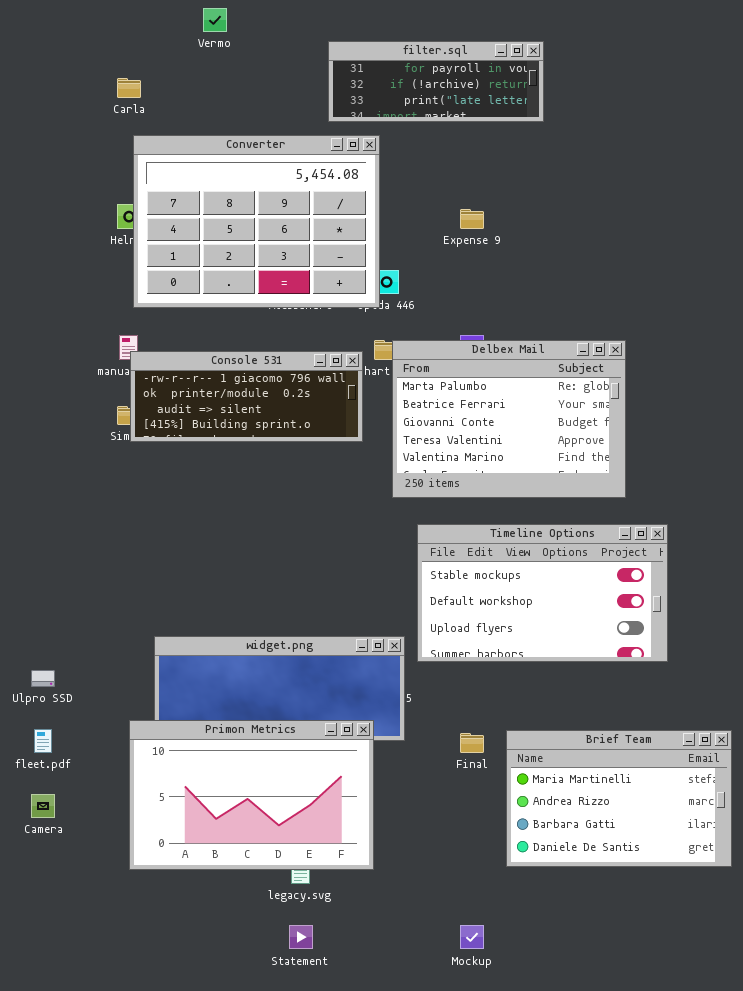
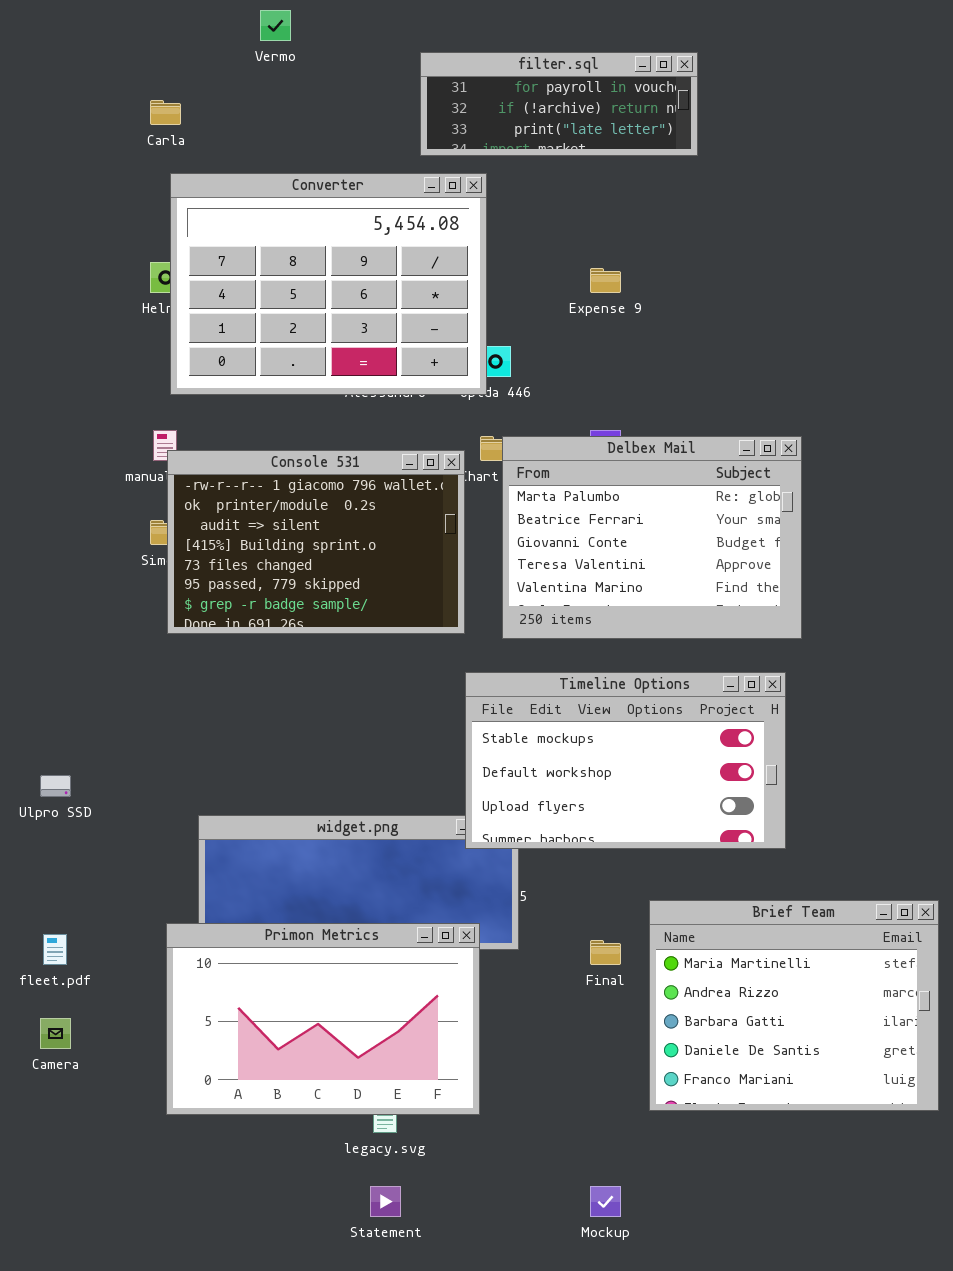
Console 531: [130,351,363,442] -> [167,450,465,634], resized
Timeline Options: [417,524,668,662] -> [465,672,786,849], moved
Ulpro SSD: [31,670,55,687] -> [40,775,71,797], moved
Brief Team: [506,730,732,867] -> [649,900,939,1111], resized

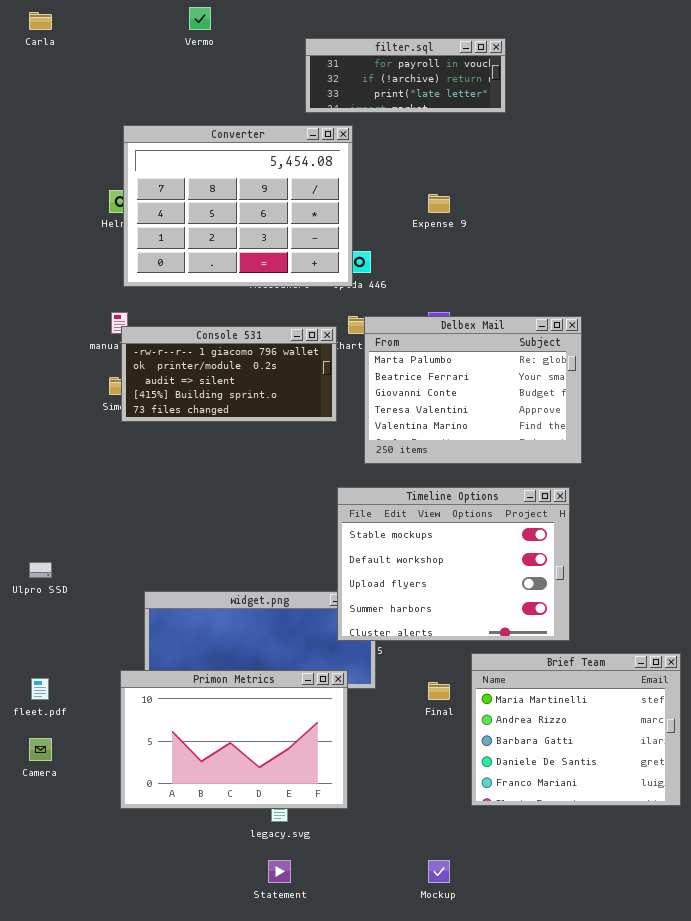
Carla: [150,100,181,125] -> [29,12,52,30], moved
Console 531: [167,450,465,634] -> [121,326,337,422], resized
Timeline Options: [465,672,786,849] -> [337,487,570,641], resized

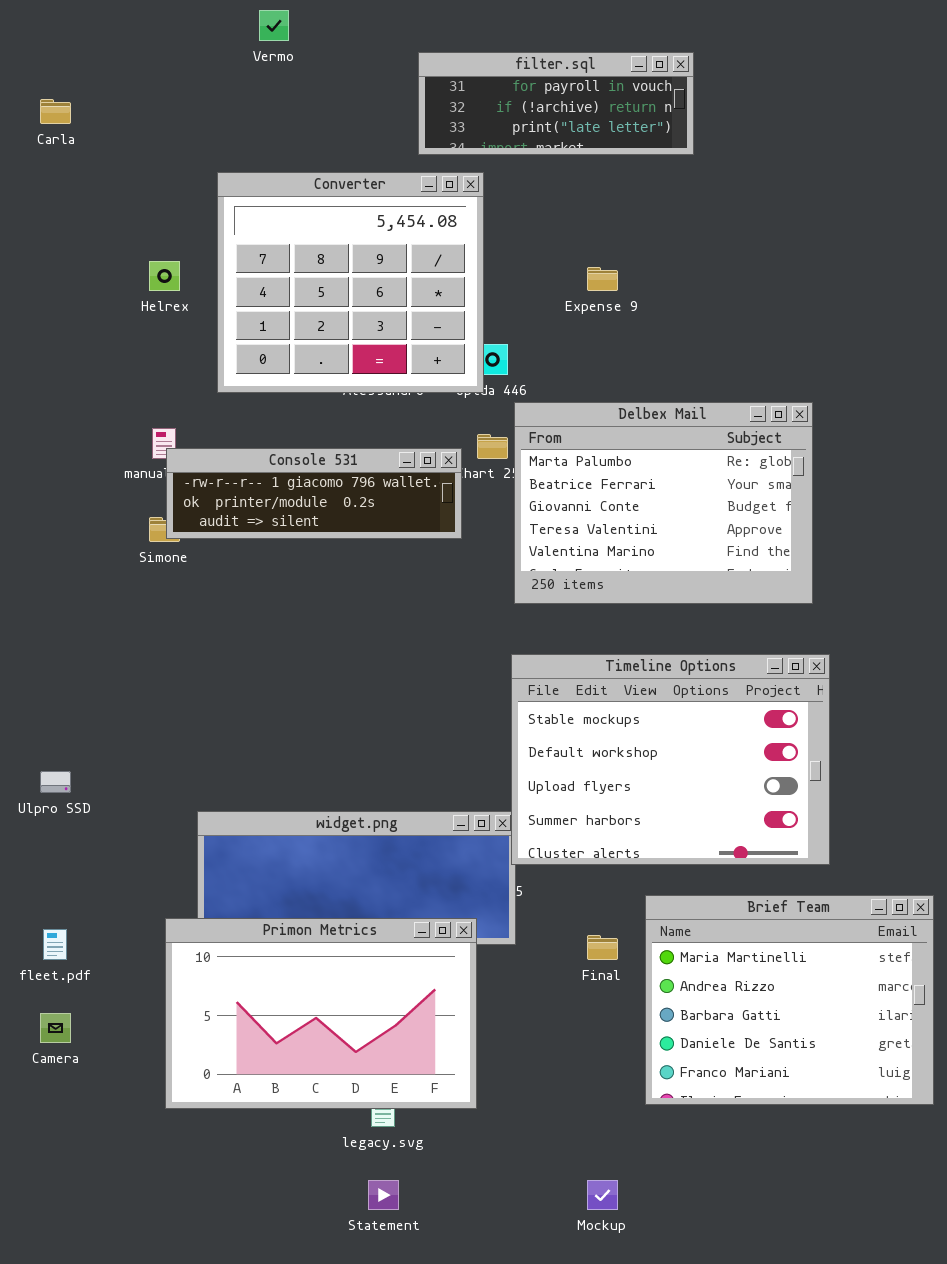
Carla: [29,12,52,30] -> [40,99,71,124], moved
Converter: [123,125,353,287] -> [217,172,484,393], resized
Delbex Mail: [364,316,582,464] -> [514,402,813,604], moved
Console 531: [121,326,337,422] -> [166,448,462,539], resized
Timeline Options: [337,487,570,641] -> [511,654,830,865], moved

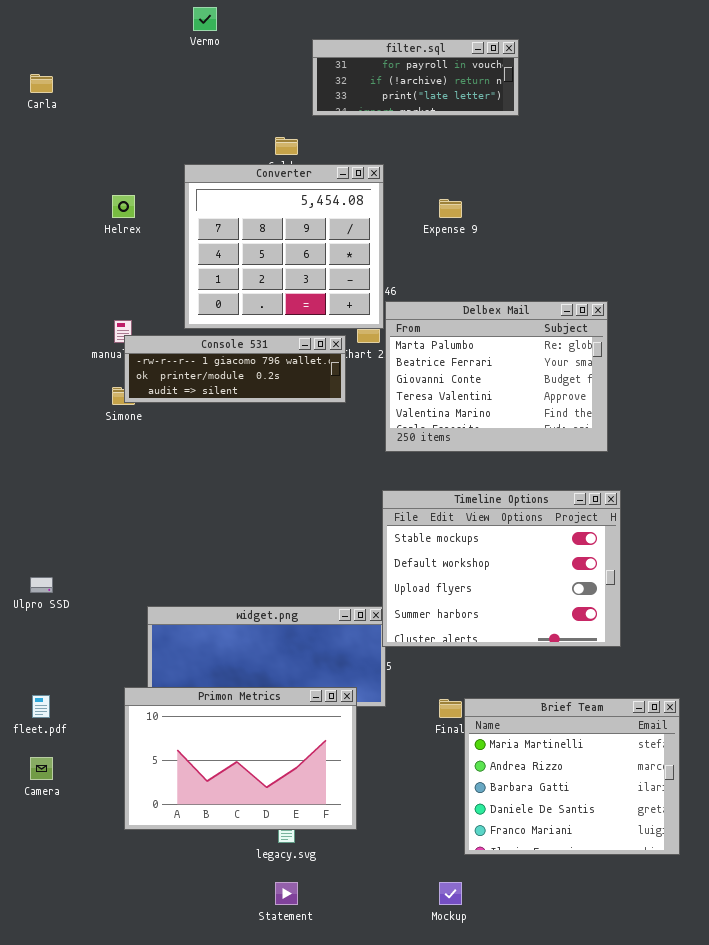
Converter: [217,172,484,393] -> [184,164,384,329], moved
Brief Team: [645,895,934,1105] -> [464,698,680,855], moved

